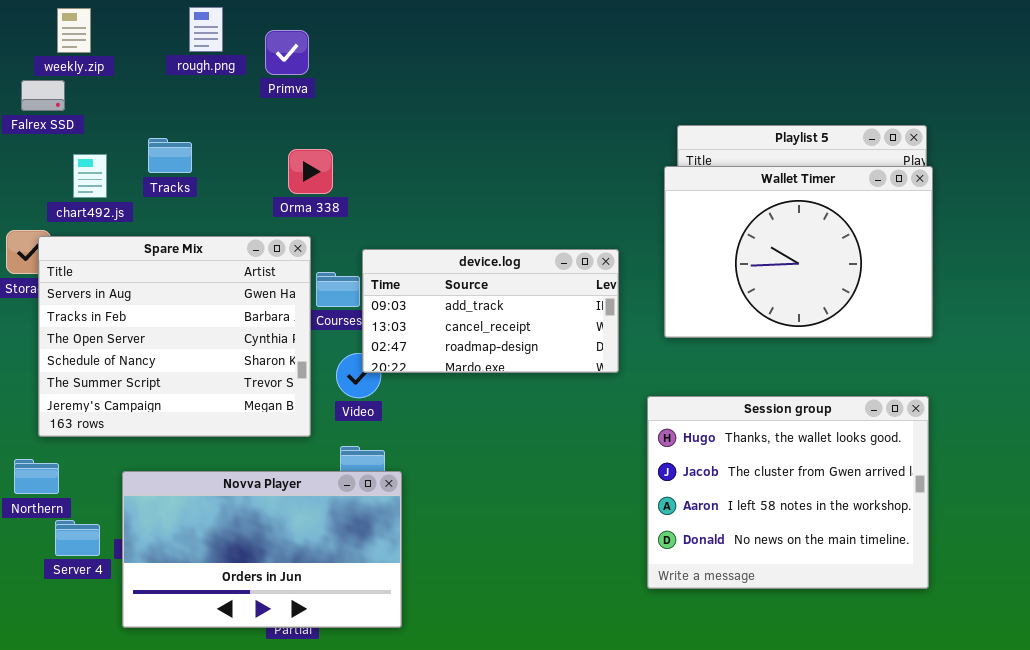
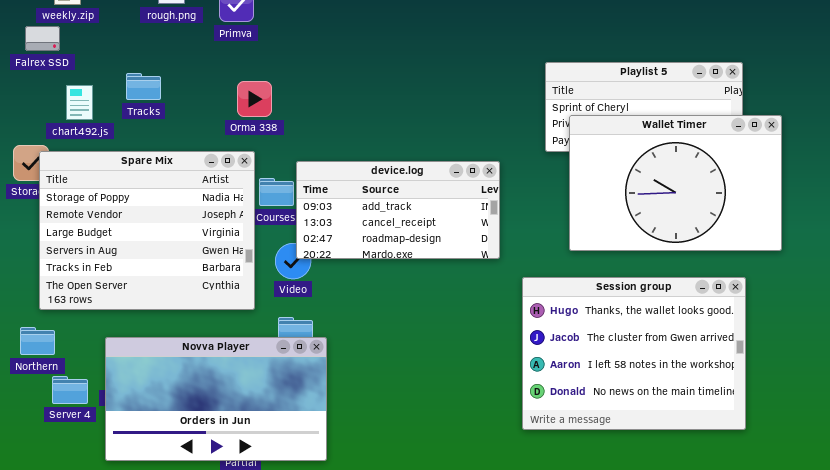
Wallet Timer: [664,166,933,338] -> [569,115,782,251], moved
Spare Mix: [38,236,311,437] -> [39,151,255,310], scrolled up 3 rows

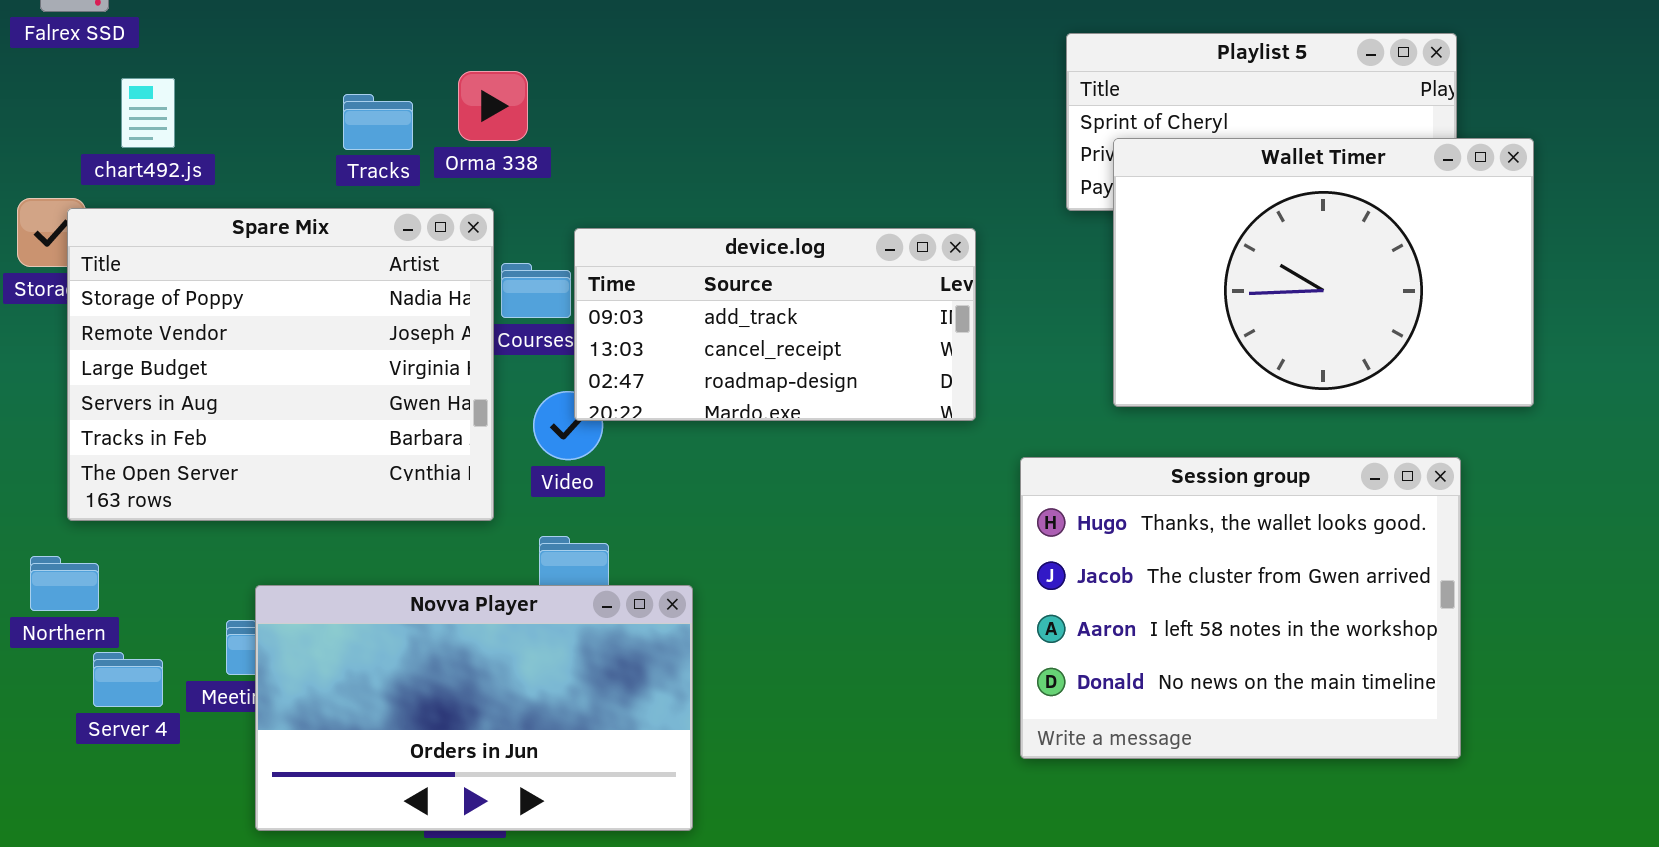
Tracks: [126,73,161,100] -> [343,94,413,150], moved
Novva Player: [105,337,327,461] -> [255,585,693,831], moved

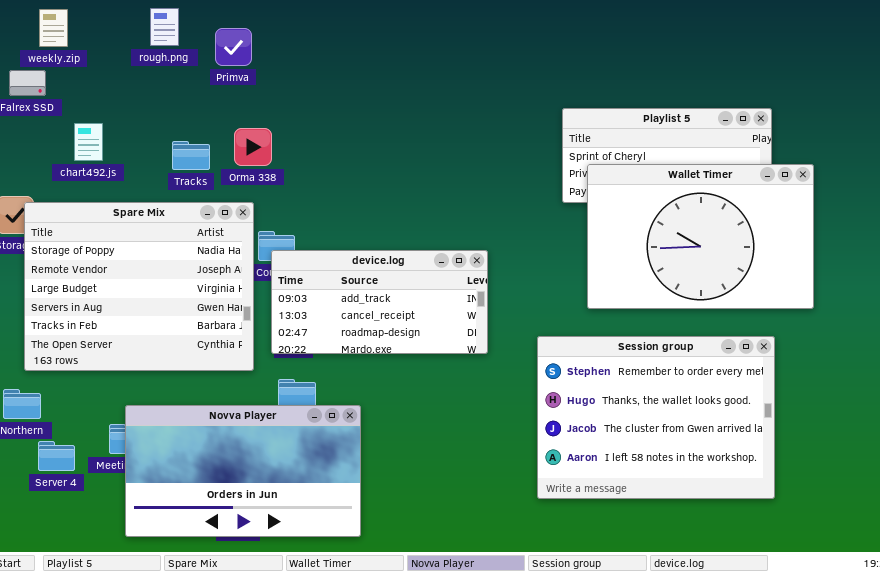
chart492.js: [121,78,175,148] -> [74,123,103,161], moved
device.log: [574,228,976,421] -> [271,250,488,354], moved
Session group: [1020,457,1461,759] -> [537,336,775,499], scrolled up 1 row

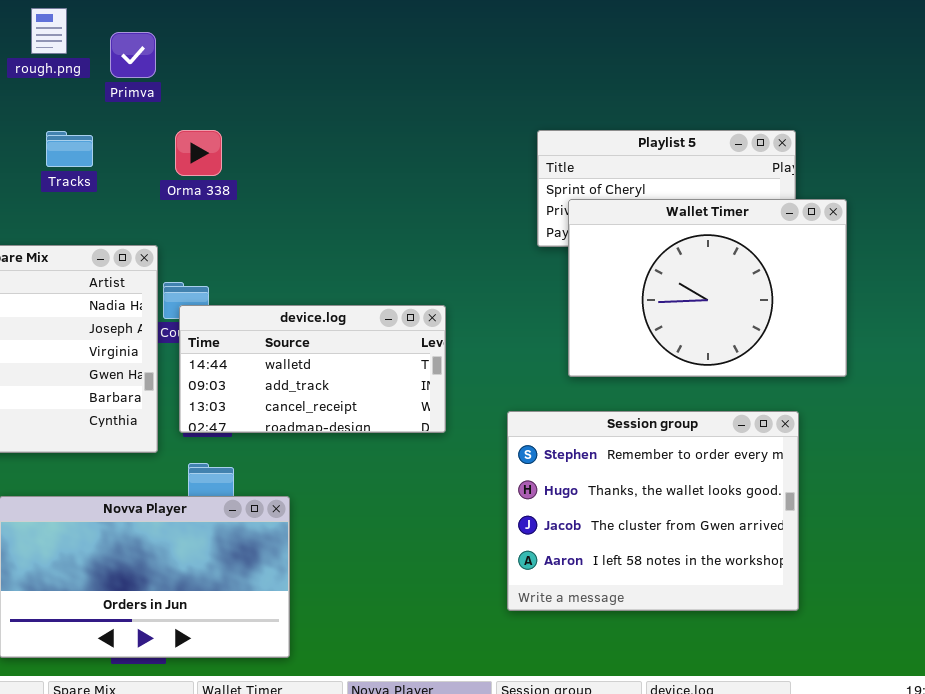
Orma 338: [234,128,272,166] -> [175,130,222,176], moved
Tracks: [172,141,210,170] -> [46,131,93,167], moved
device.log: [271,250,488,354] -> [179,305,446,433], scrolled up 1 row

